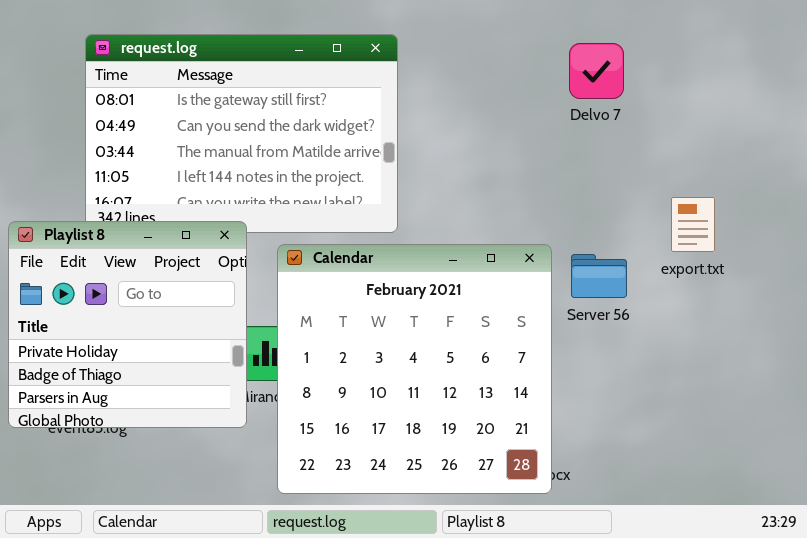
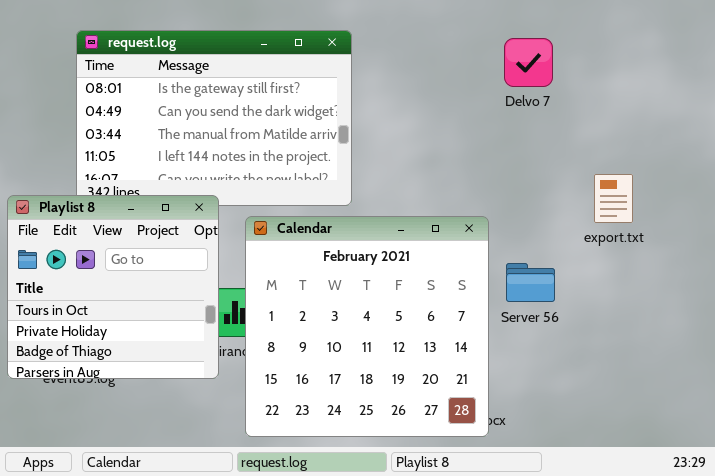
Playlist 8: [8,221,247,428] -> [7,195,219,379], scrolled up 1 row
Server 56: [571,254,627,298] -> [506,263,555,302], moved

